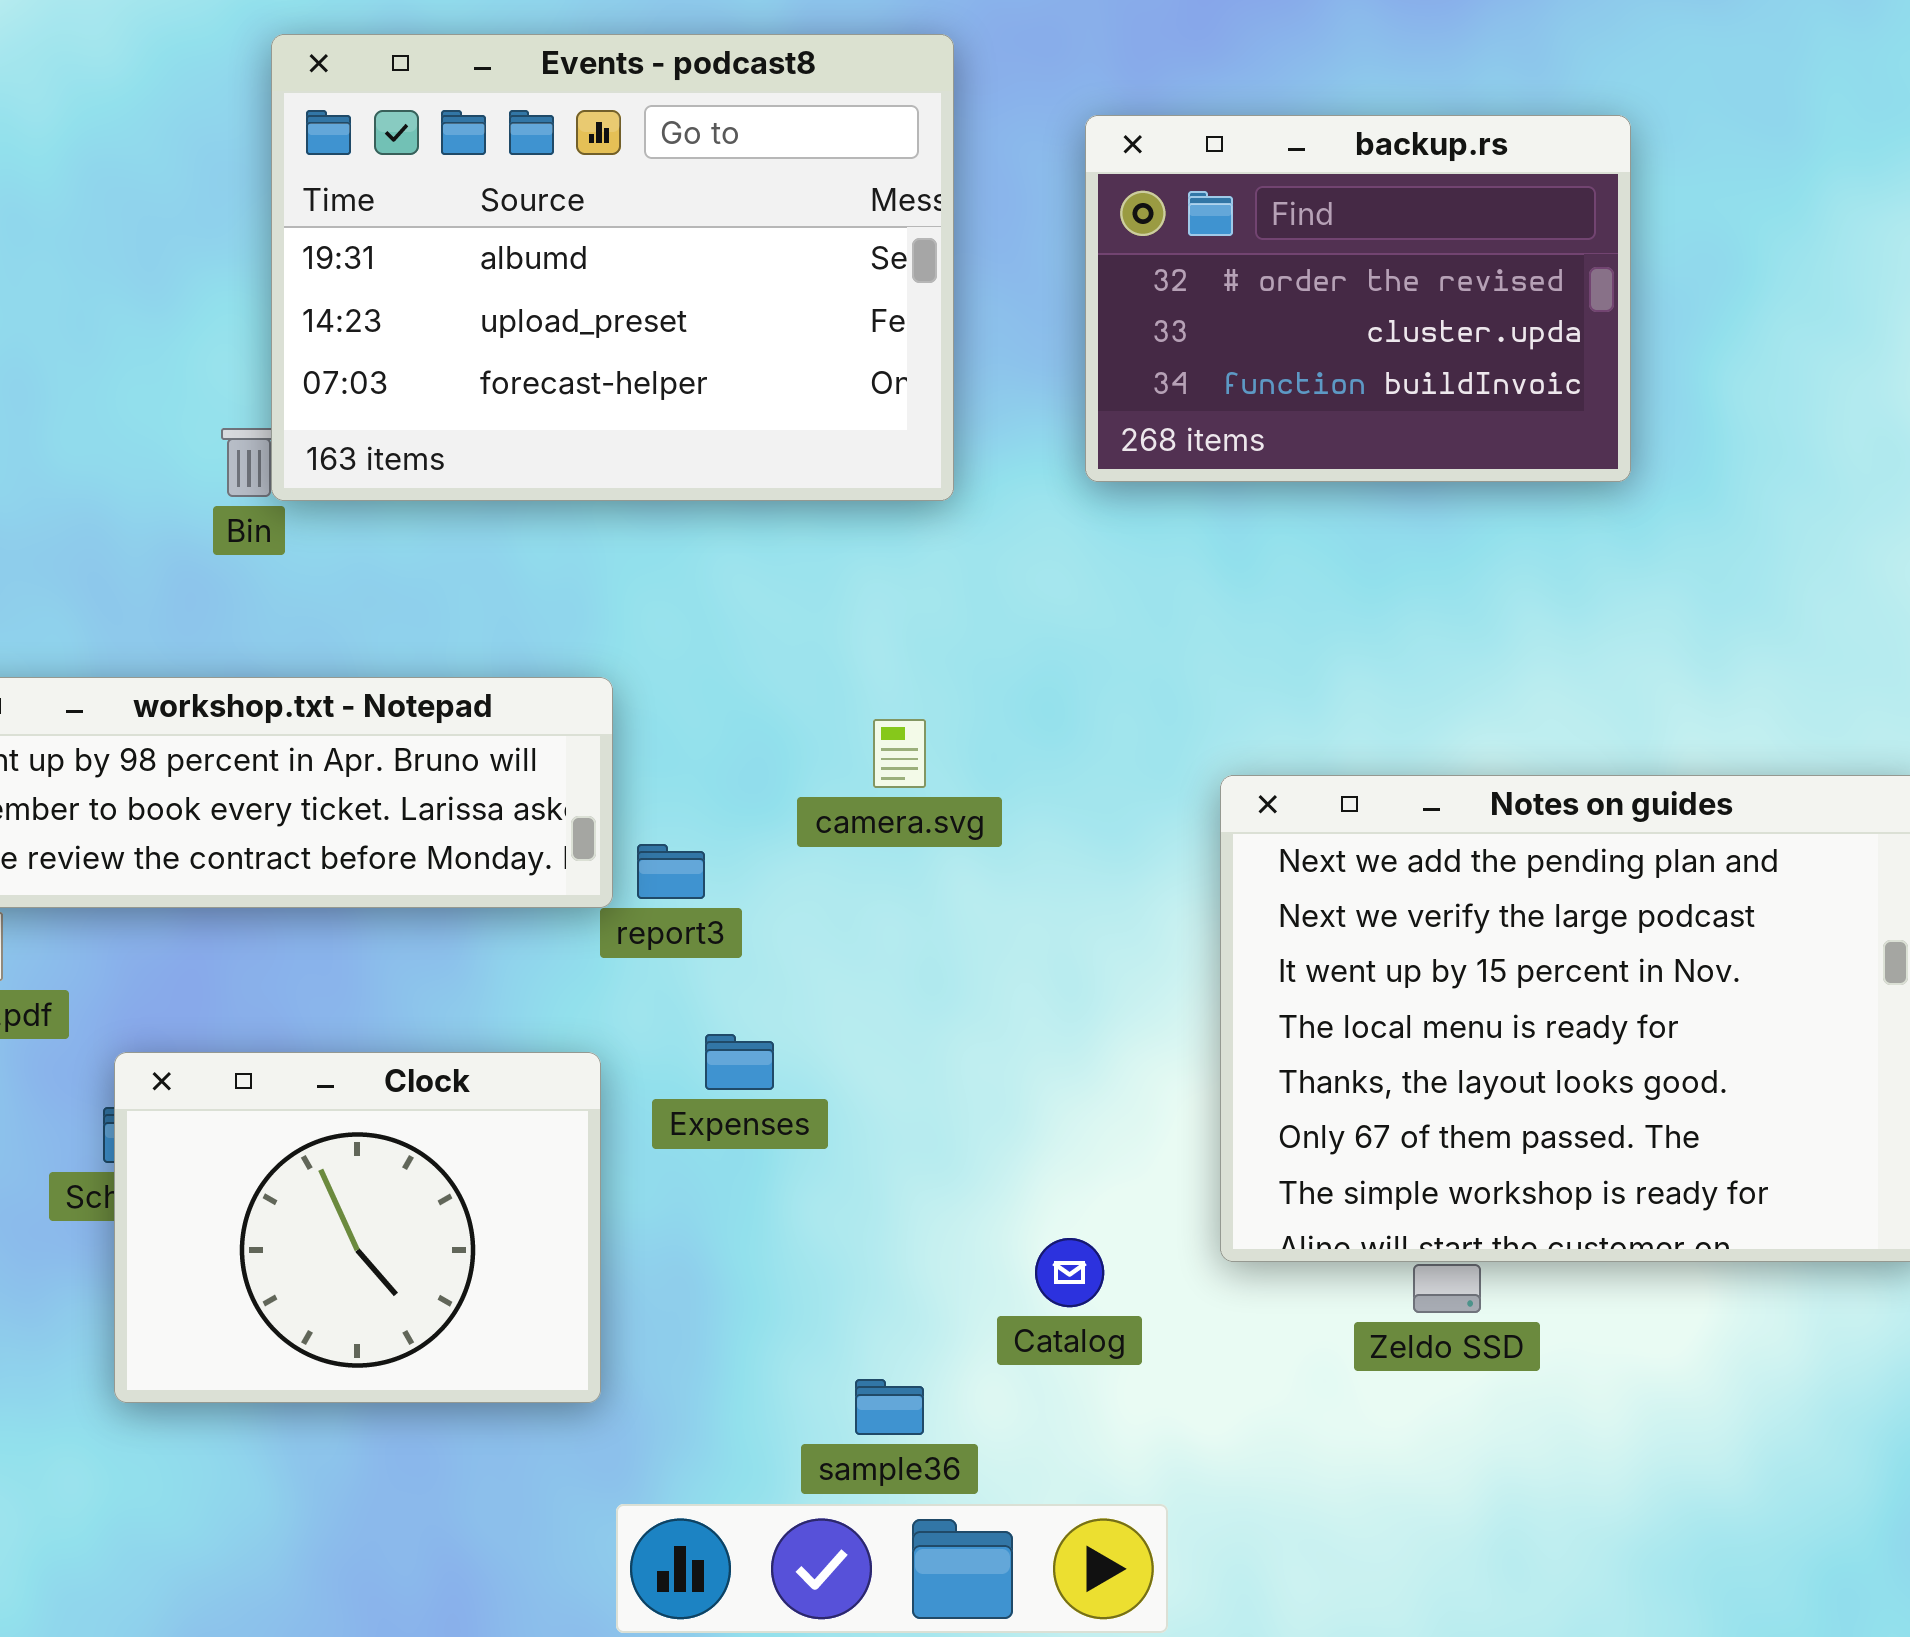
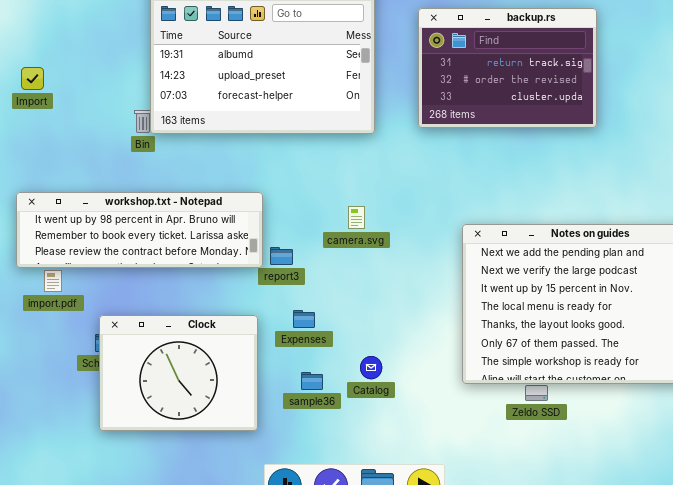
backup.rs: [1085,115,1631,482] -> [418,8,597,128], scrolled up 1 row
Catalog: [1035,1238,1104,1307] -> [360,356,382,379], moved
sample36: [855,1379,924,1435] -> [301,372,323,390], moved

